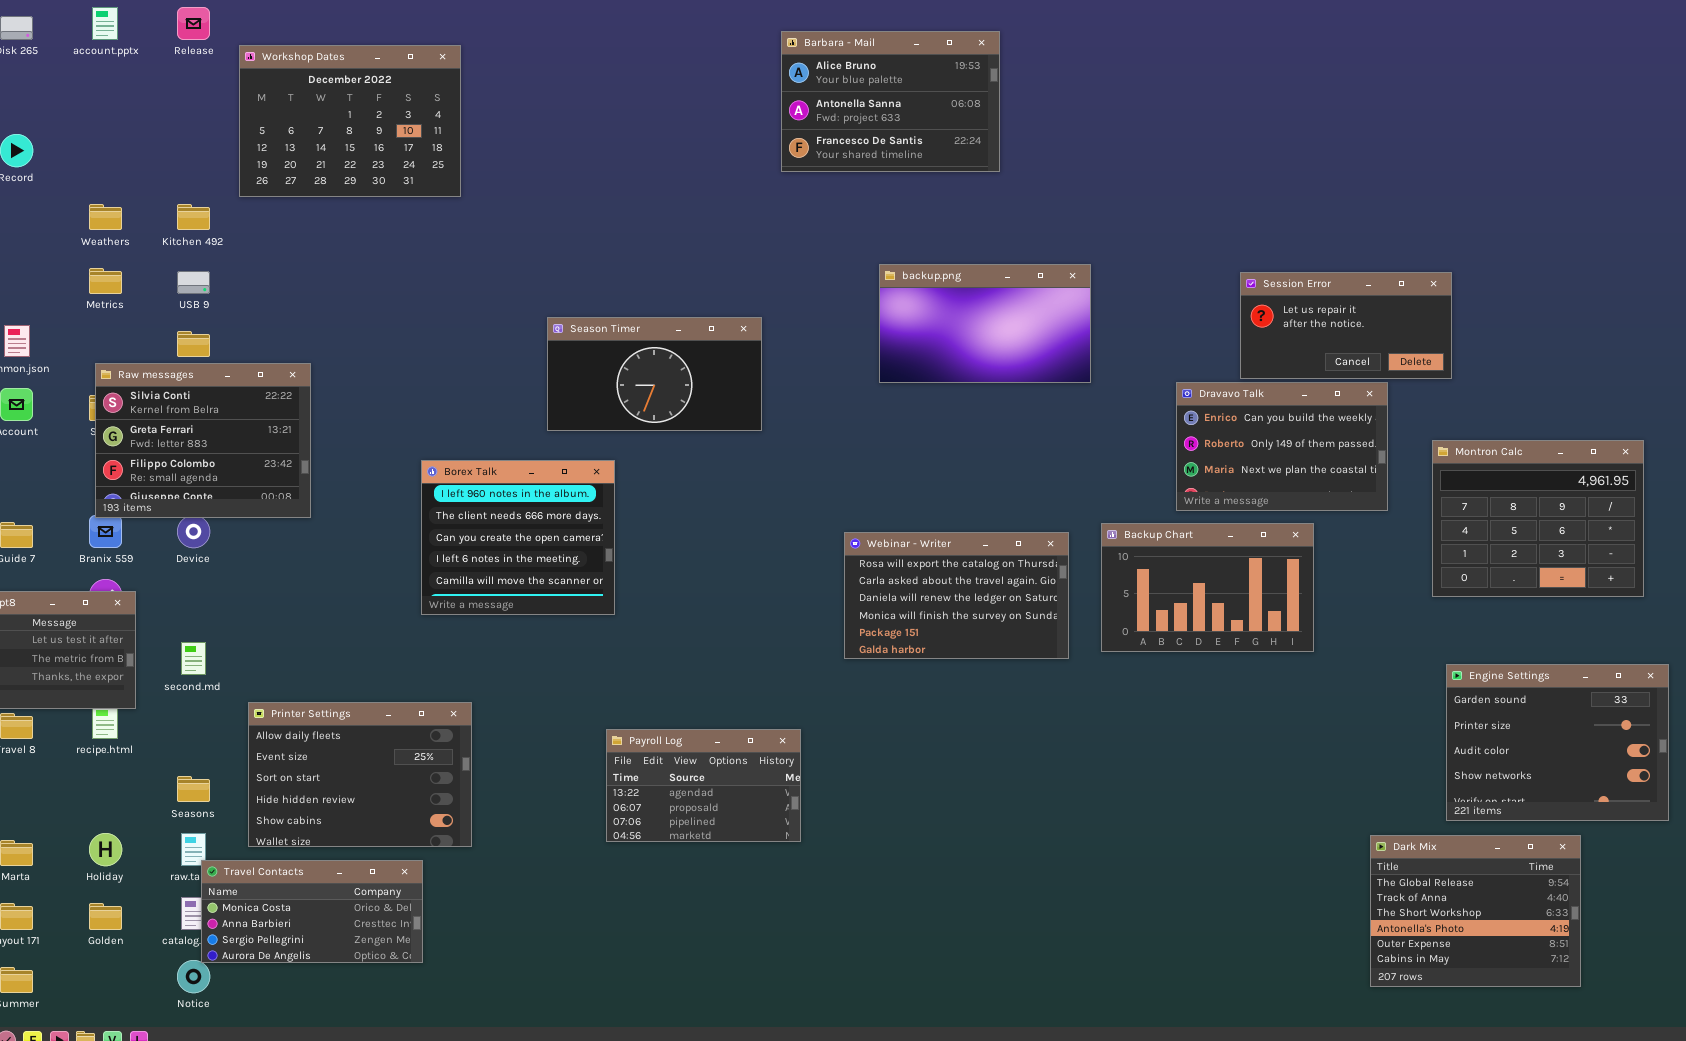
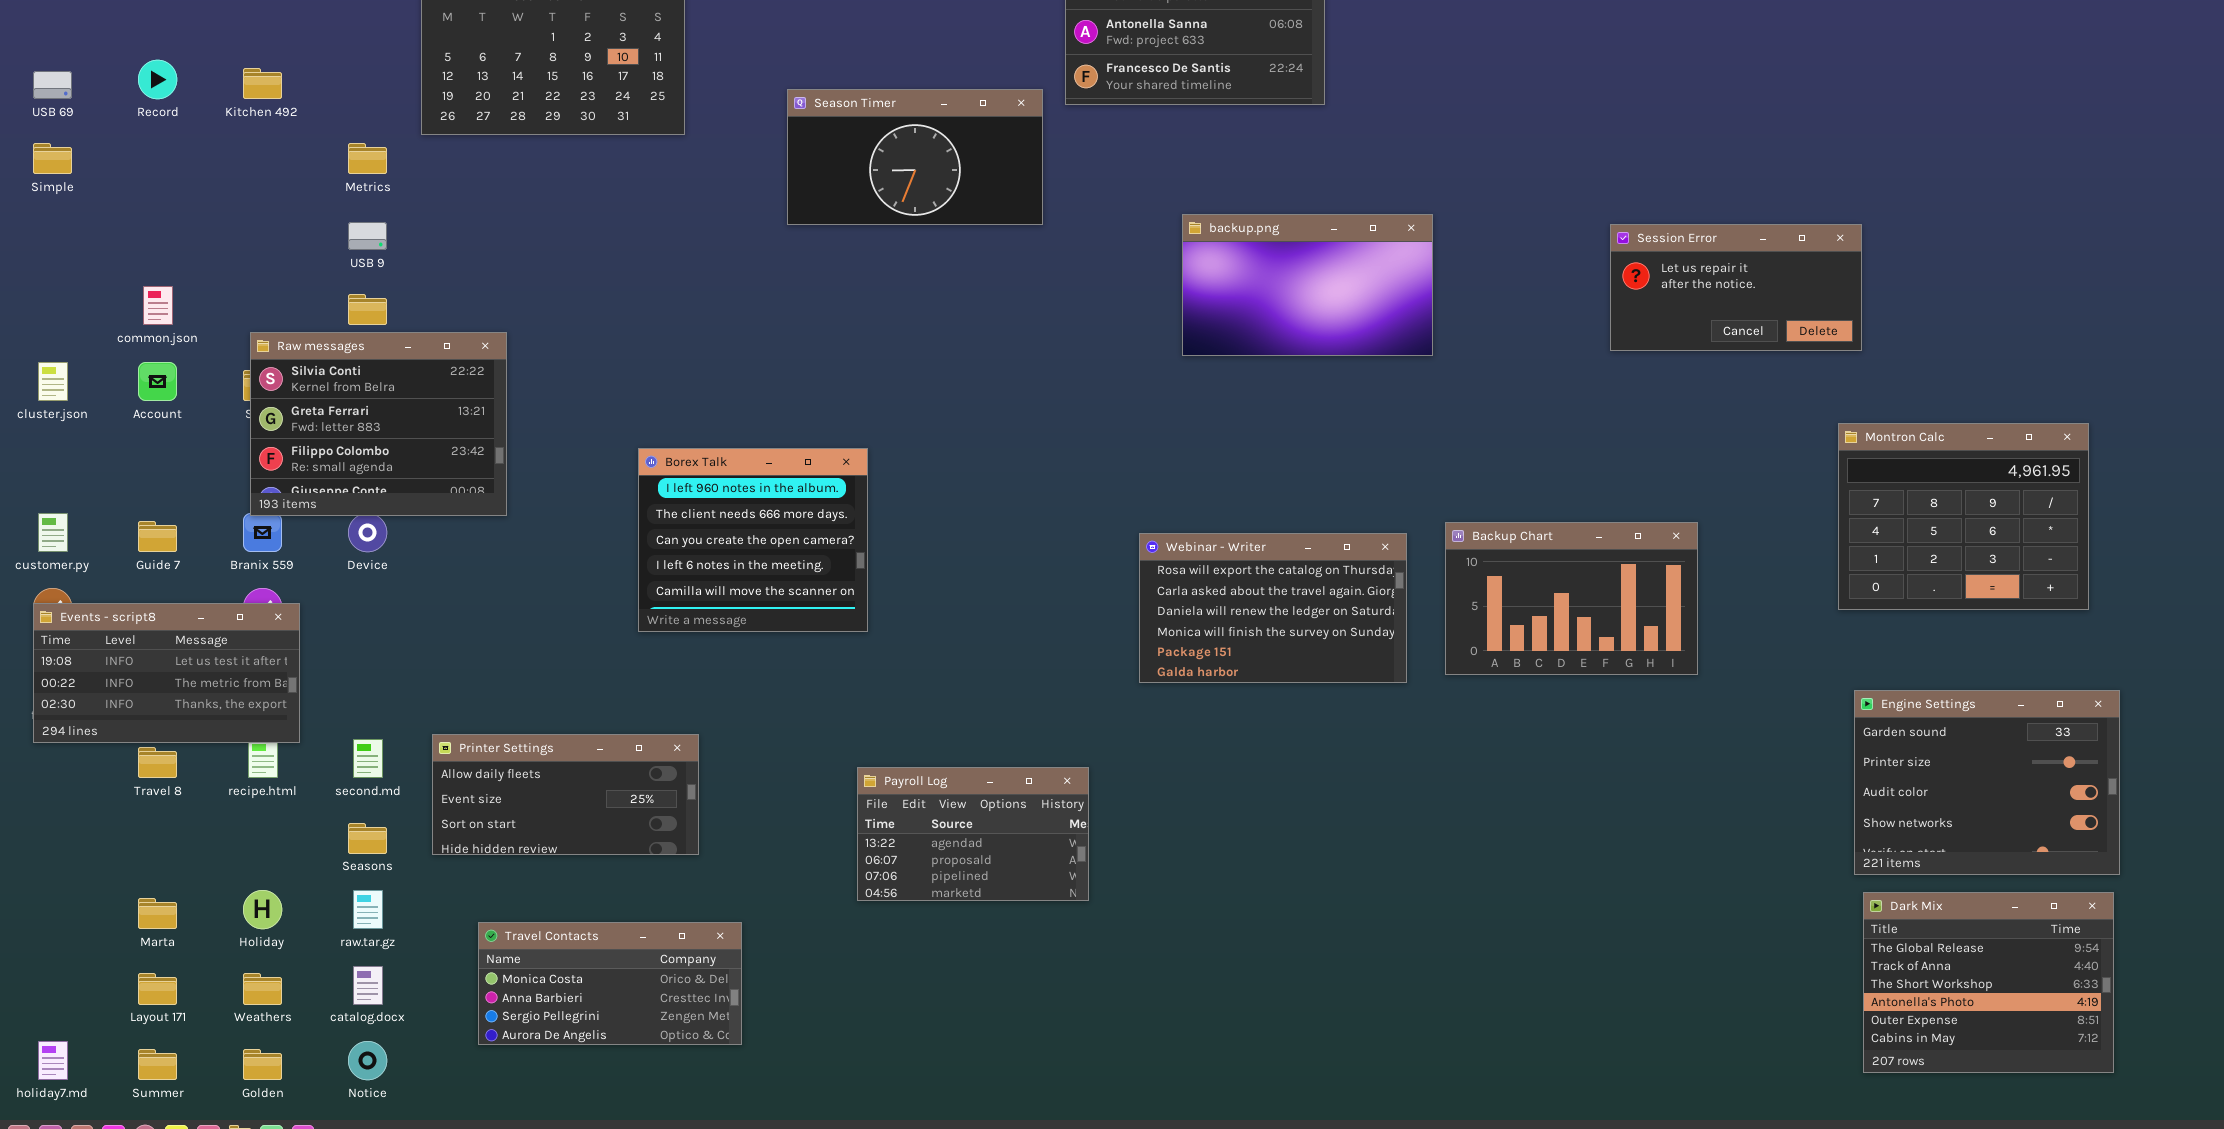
Weathers: [89,204,122,230] -> [243,973,282,1005], moved
Kitchen 492: [177,204,210,230] -> [243,68,282,99], moved
Metrics: [89,268,122,294] -> [348,143,387,174], moved
Season Timer: [547,317,762,431] -> [787,89,1043,225], moved
Dravavo Talk: [1176,382,1388,511] -> none, closed
second.md: [181,642,206,675] -> [353,739,383,778], moved
Printer Settings: [248,702,472,847] -> [432,734,699,855], resized
Dark Mix: [1370,835,1581,987] -> [1863,892,2114,1073], moved
Travel Contacts: [201,860,423,963] -> [478,922,742,1045], moved
Golden: [89,903,122,930] -> [243,1049,282,1080], moved

